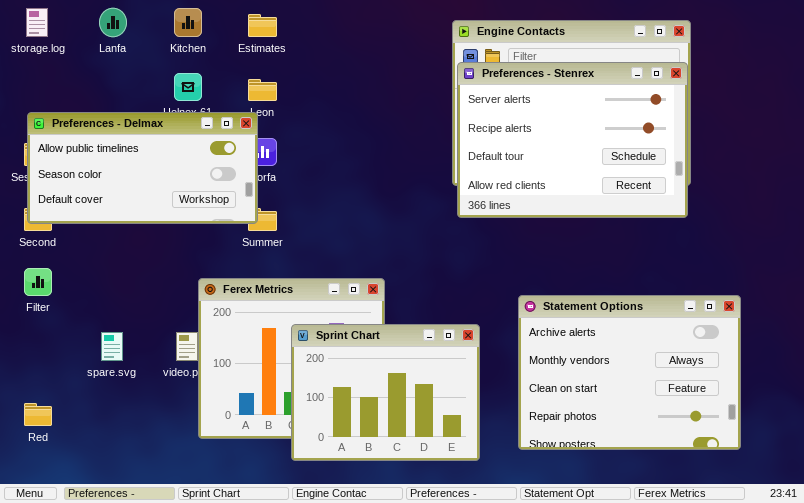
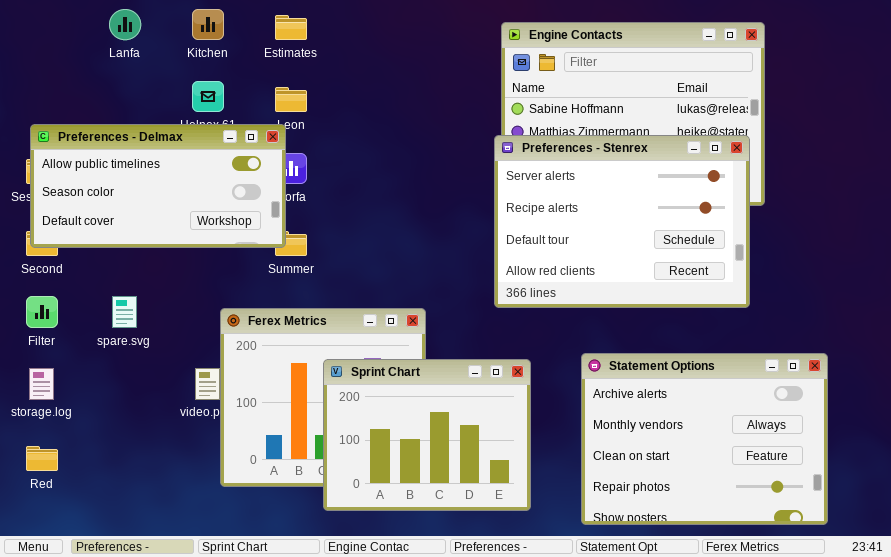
storage.log: [26,8,48,37] -> [29,368,54,400], moved
Preferences - Stenrex: [457,62,688,218] -> [494,135,750,308], moved
Statement Options: [518,295,741,450] -> [581,353,828,525], moved
spare.svg: [101,332,123,361] -> [112,296,137,328], moved

